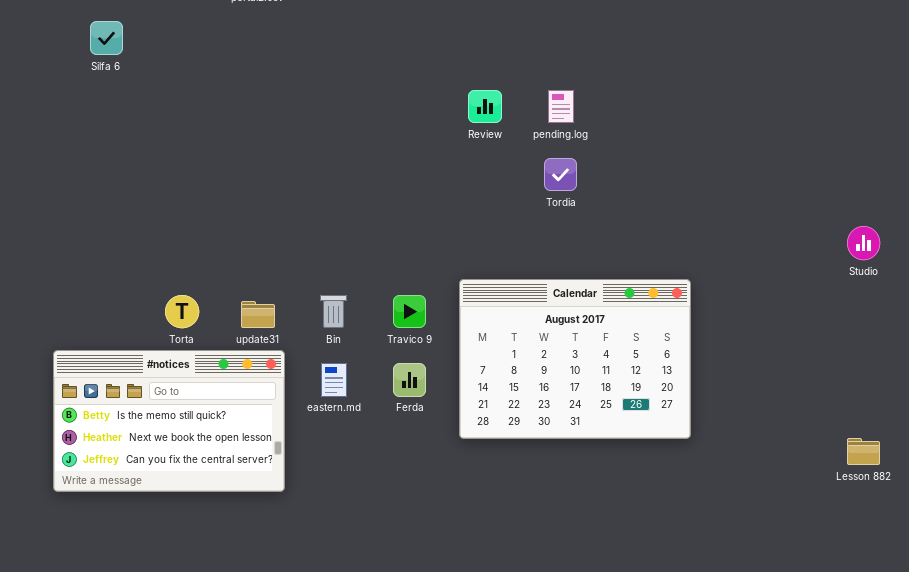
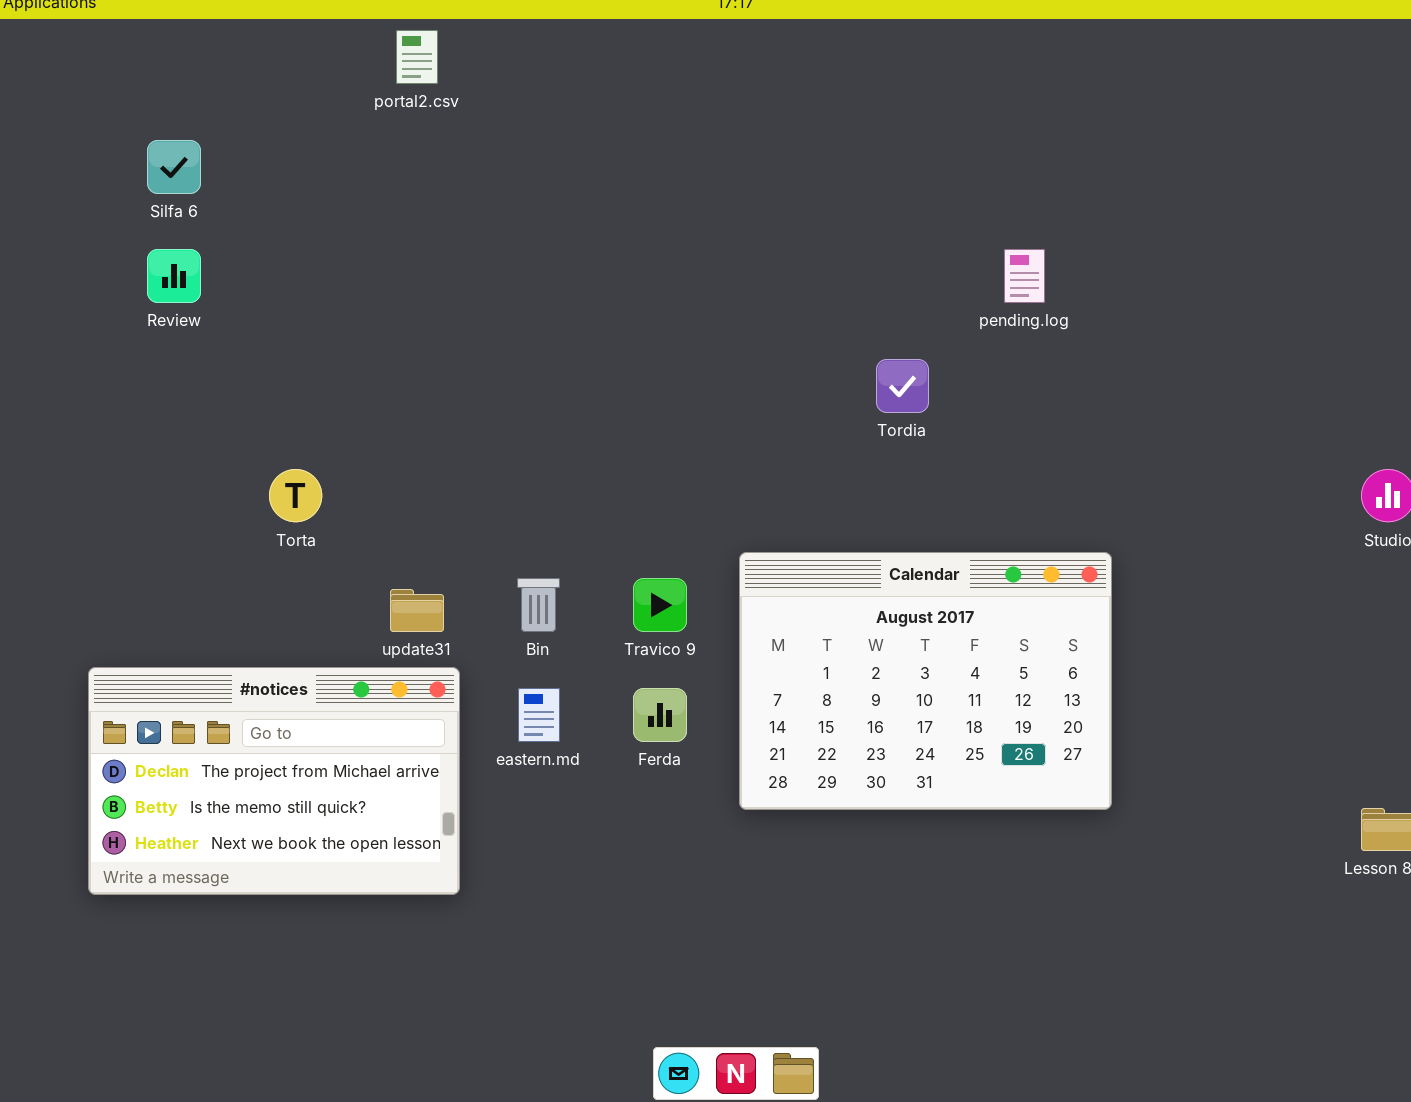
Review: [468,90,502,123] -> [147,249,201,303], moved
pending.log: [548,90,574,123] -> [1004,249,1045,303], moved
Torta: [165,295,199,328] -> [269,469,322,522], moved
#notices: [53,350,285,492] -> [88,667,460,895], scrolled up 1 row

